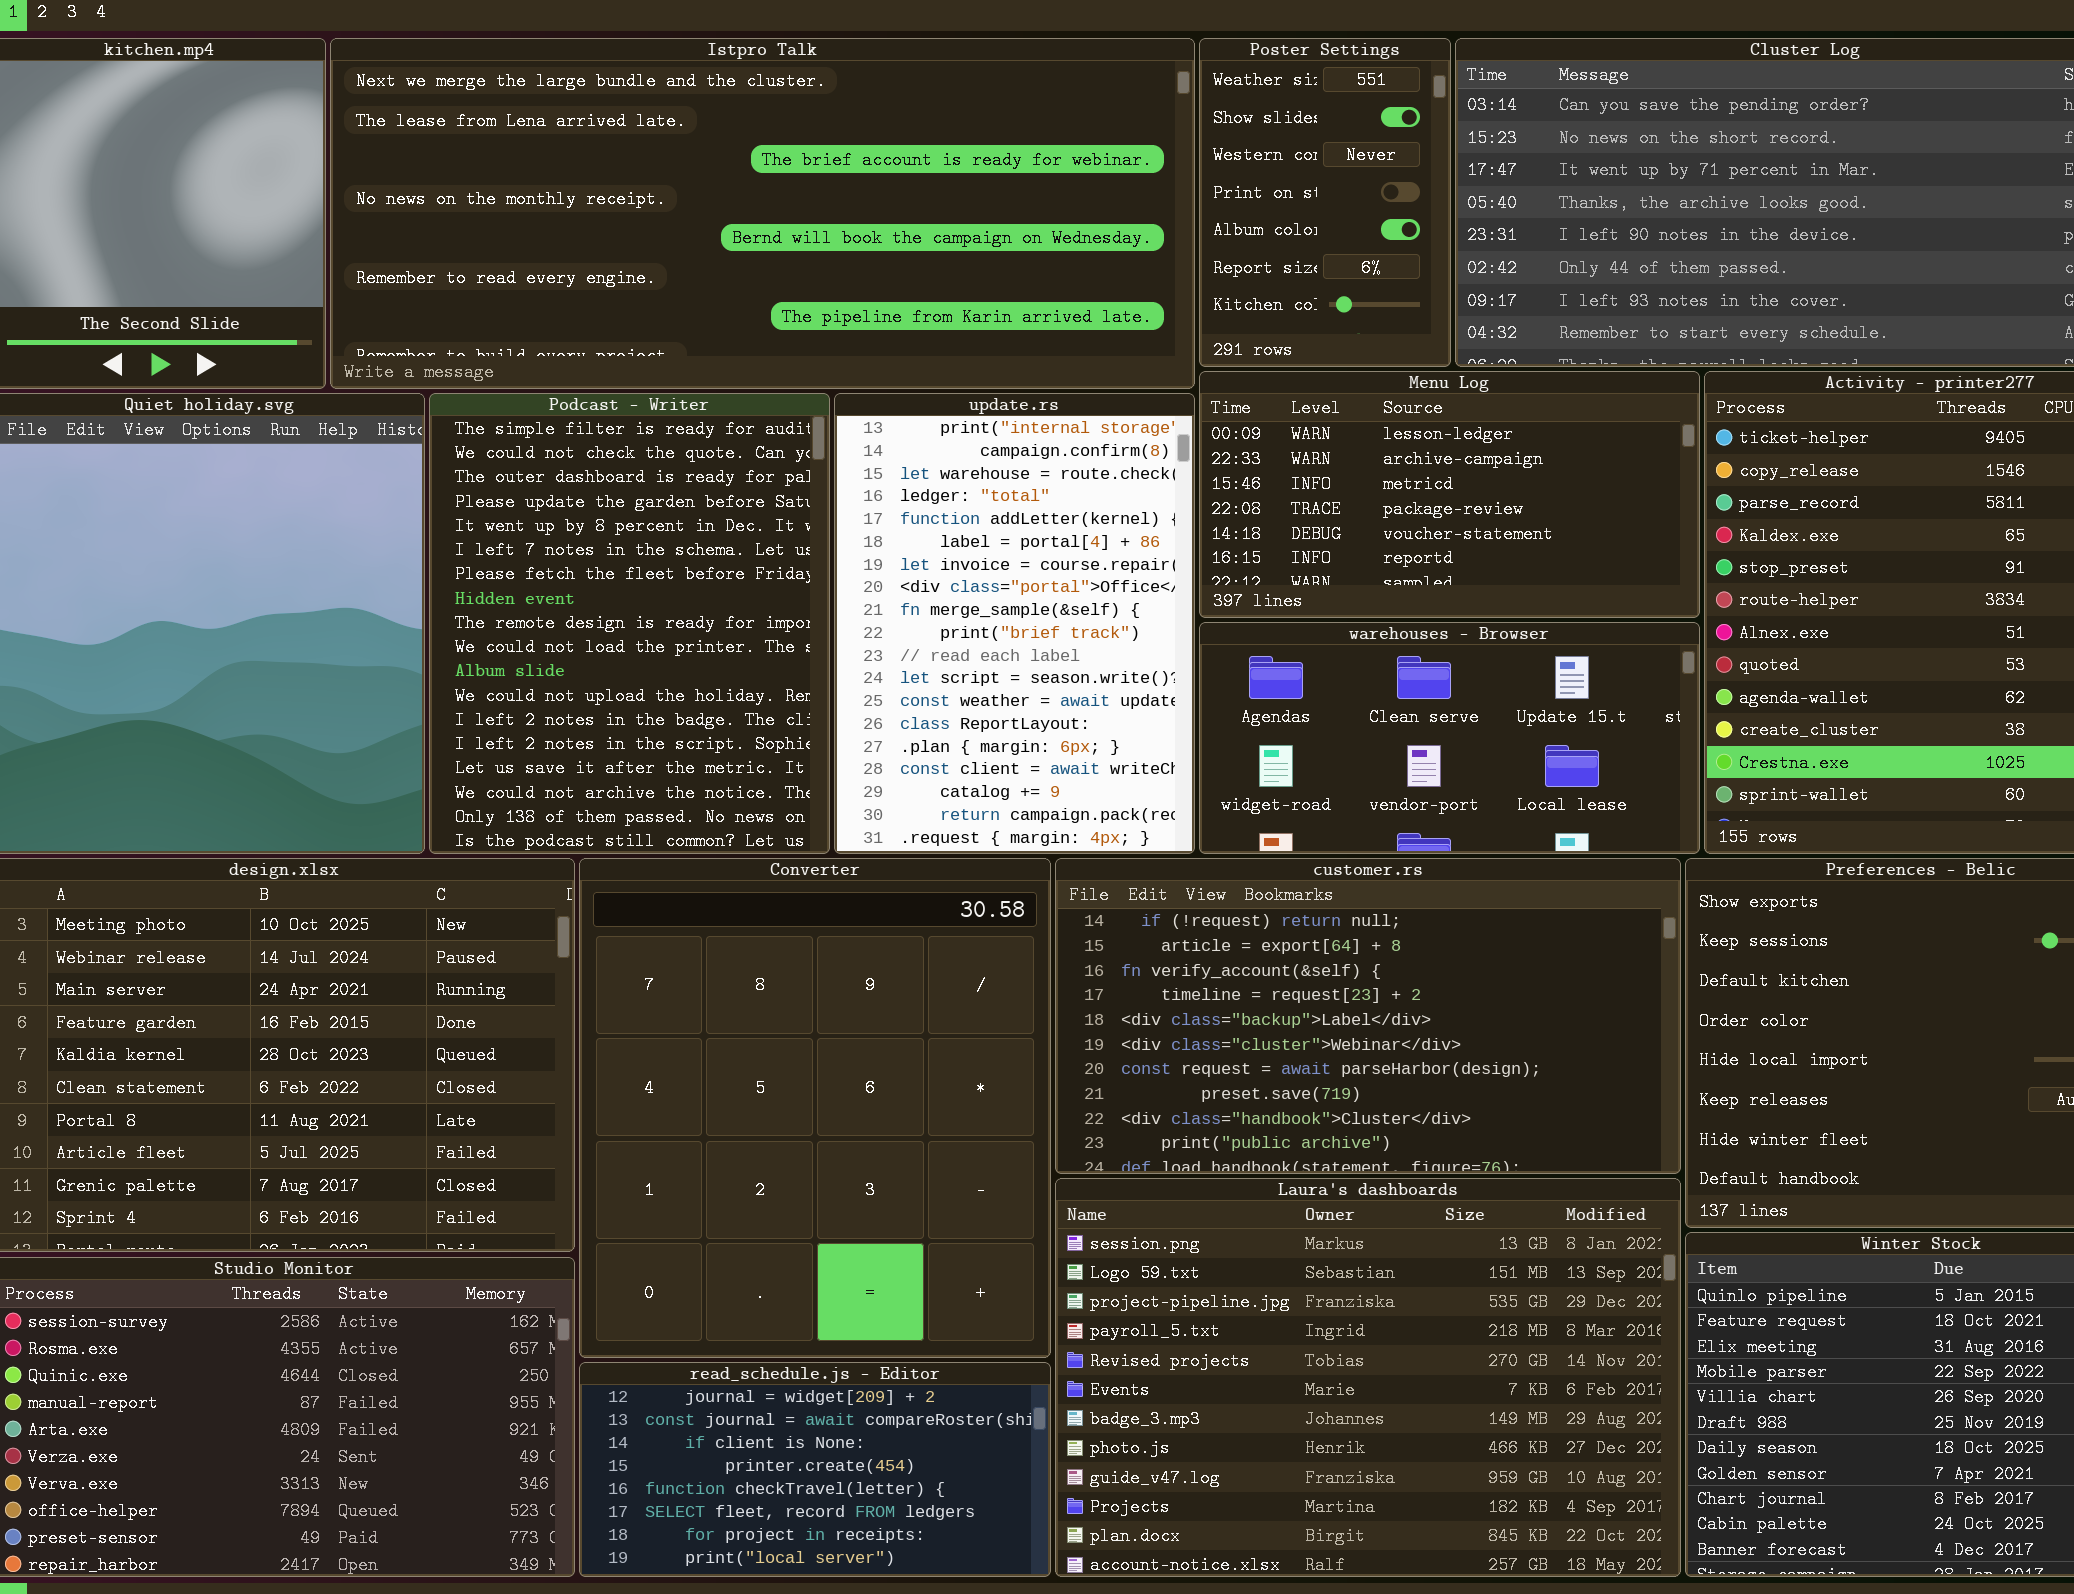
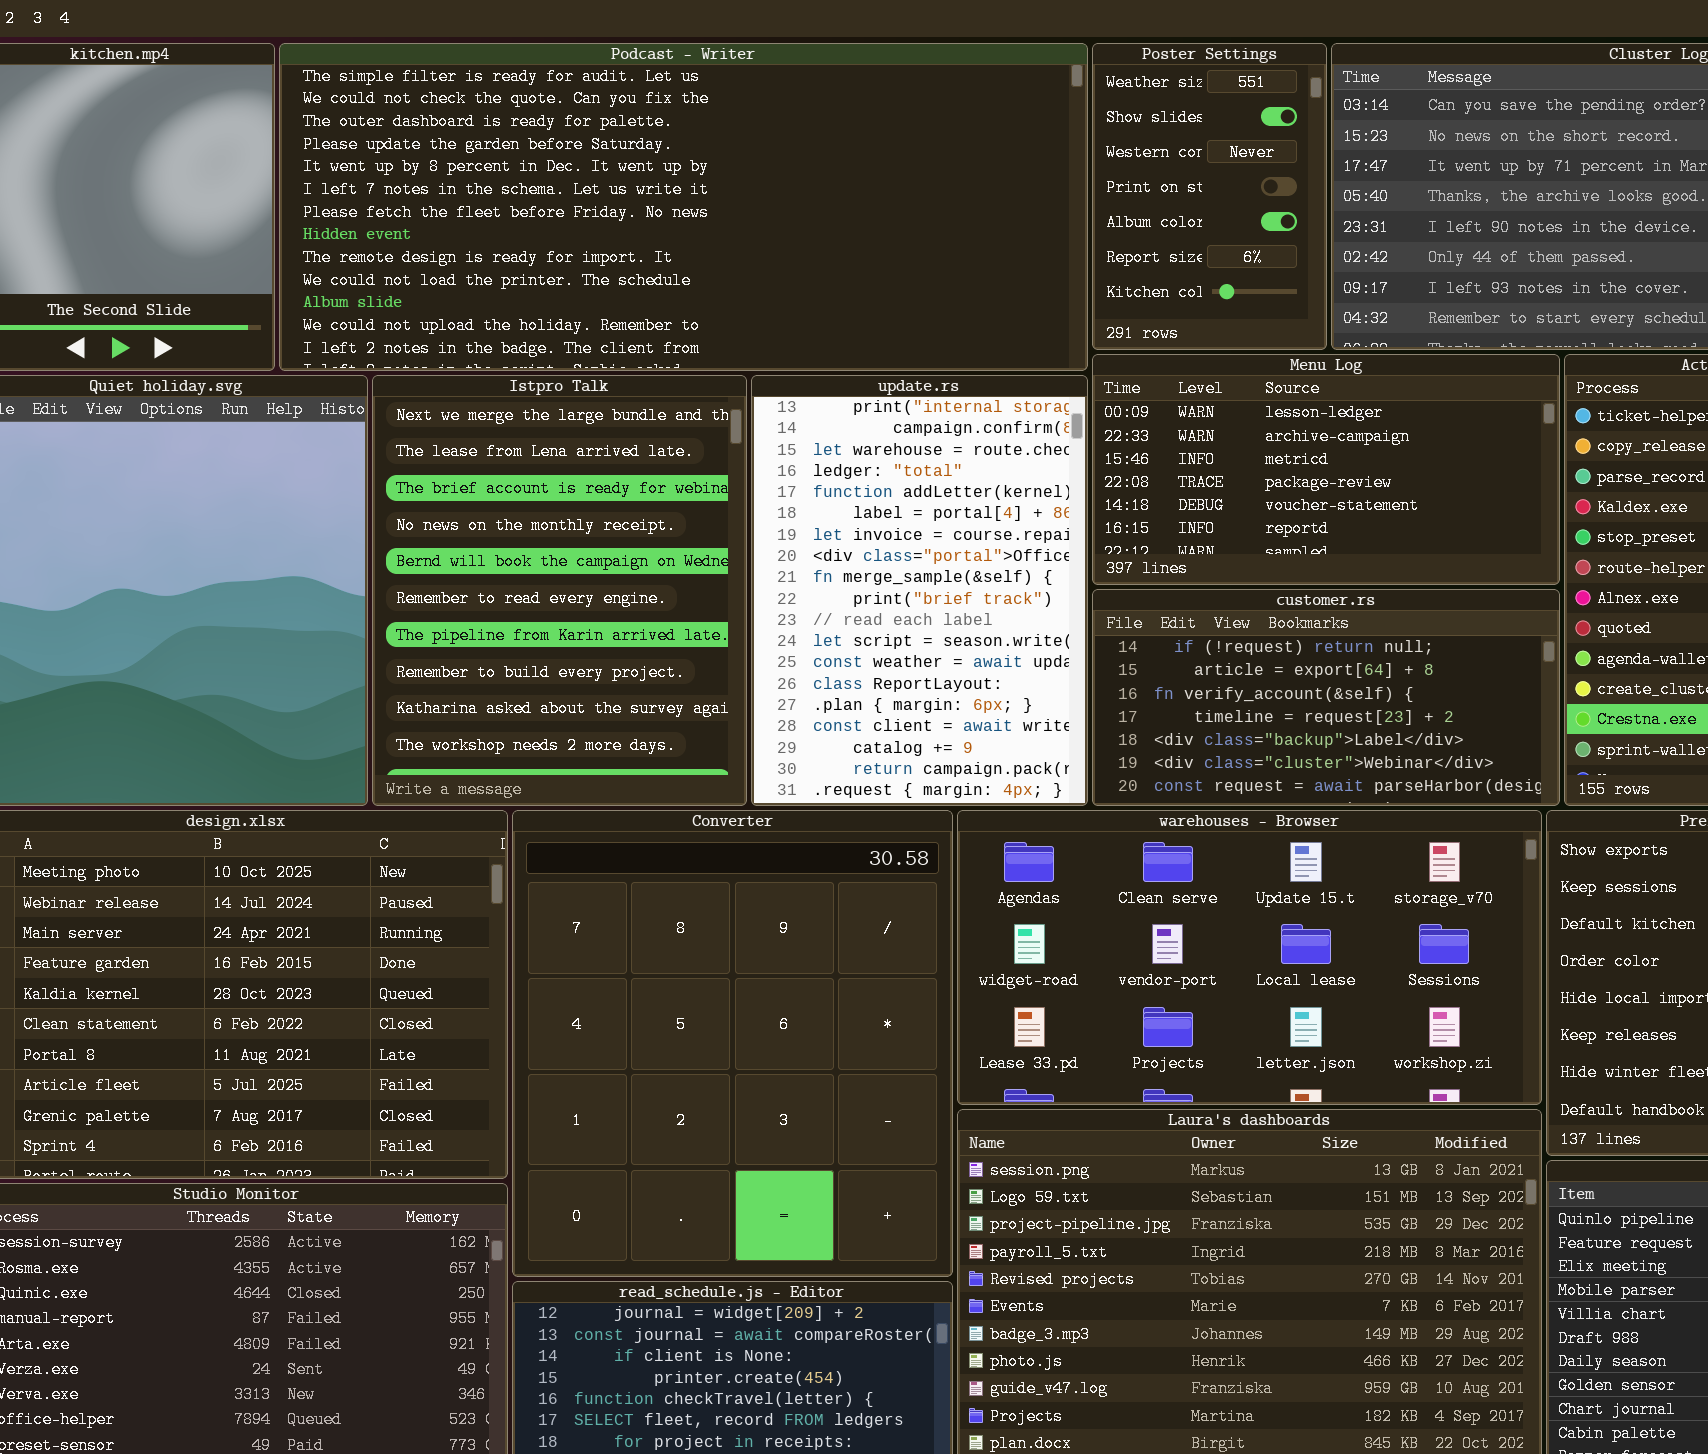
Istpro Talk: [330,38,1195,389] -> [372,375,747,806], moved, resized
Podcast - Writer: [429,393,830,854] -> [279,43,1088,371], moved, resized
warehouses - Browser: [1199,622,1700,854] -> [957,810,1542,1105], moved, resized
customer.rs: [1055,858,1681,1174] -> [1092,589,1560,806], moved, resized

